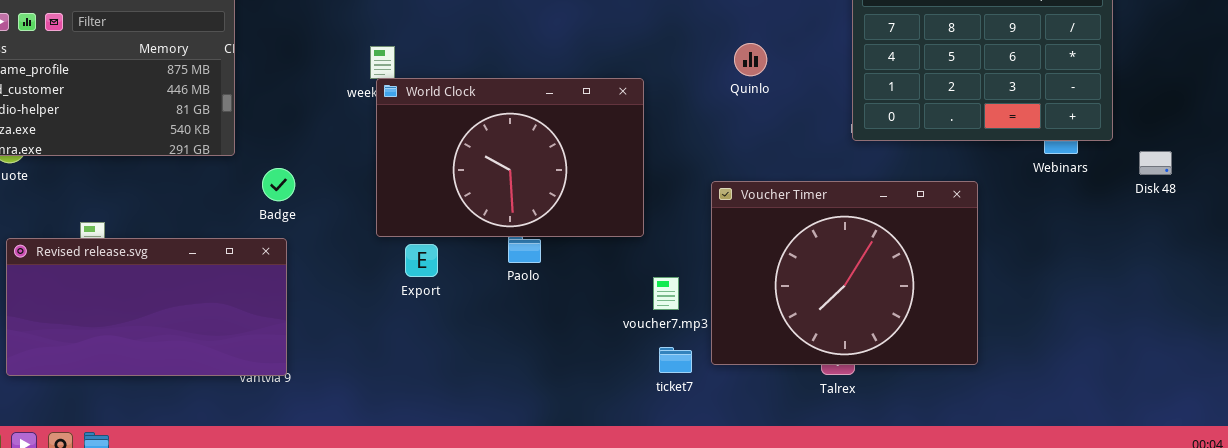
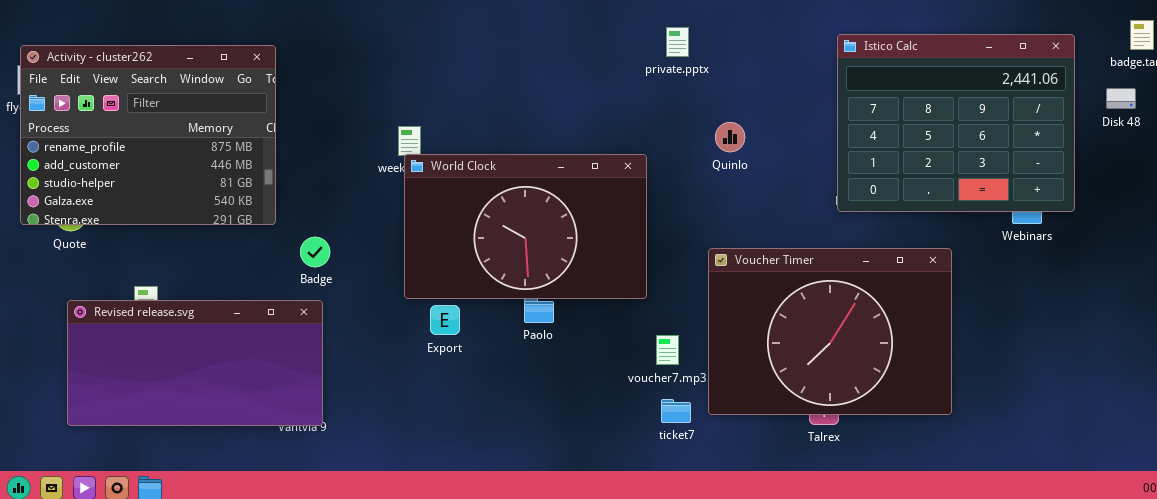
Quinlo: [734,43,767,76] -> [715,122,745,152], moved
Disk 48: [1139,151,1172,175] -> [1106,88,1136,109], moved

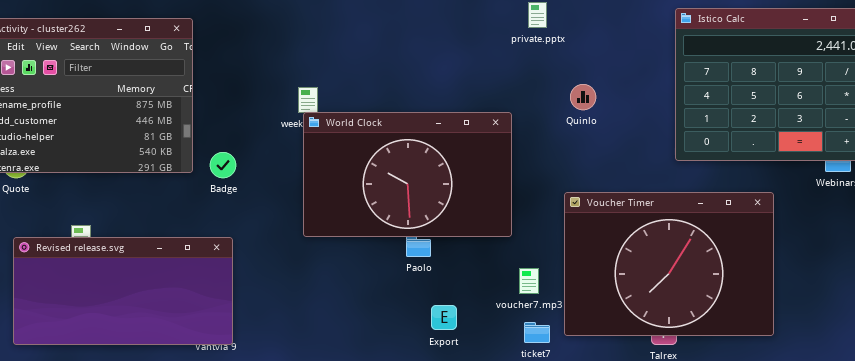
Badge: [300,237,330,267] -> [210,152,236,178], moved
Export: [430,305,460,335] -> [431,305,457,330], moved

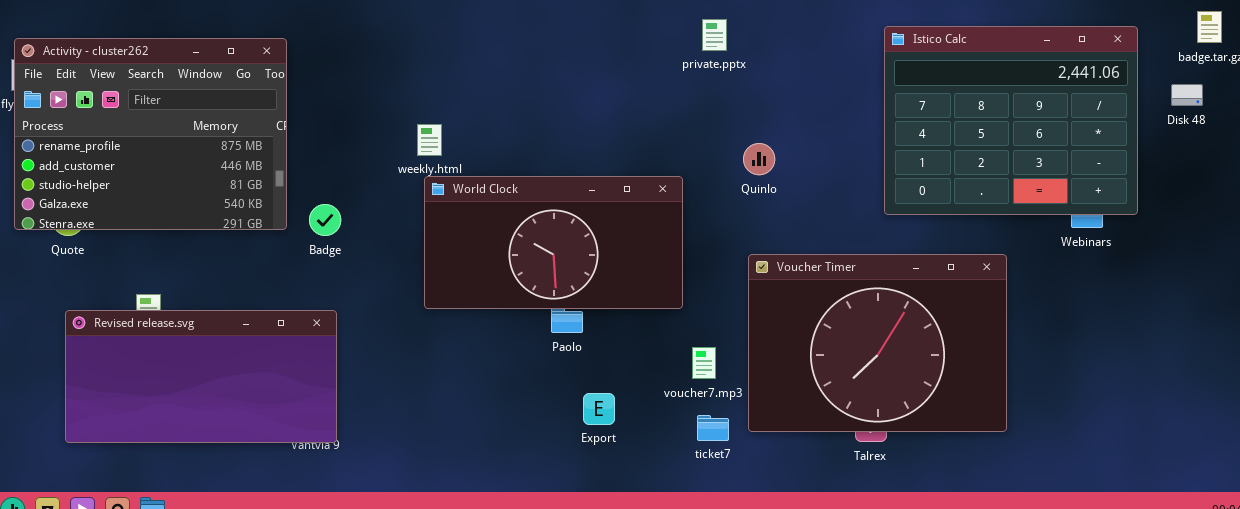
Quinlo: [570,84,596,110] -> [743,143,775,175], moved
World Clock: [303,112,512,237] -> [424,176,683,309], resized

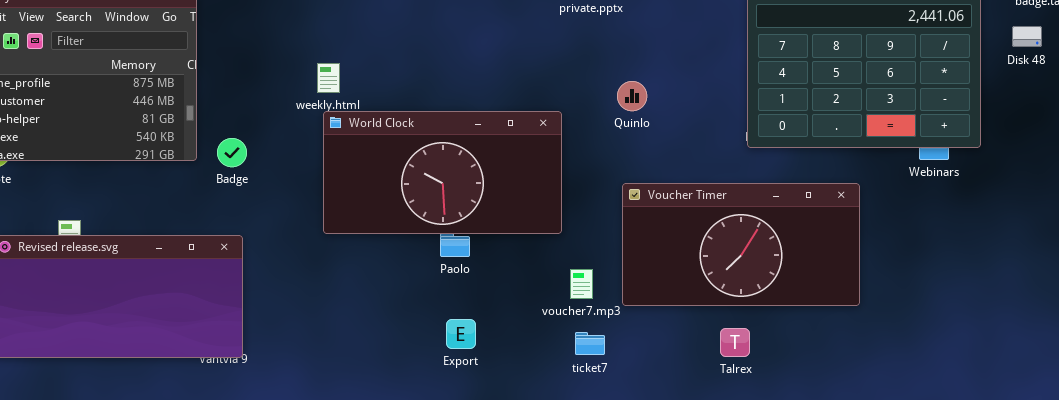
Voucher Timer: [748,254,1007,432] -> [622,183,860,306], resized
Export: [583,393,615,425] -> [446,319,476,349], moved

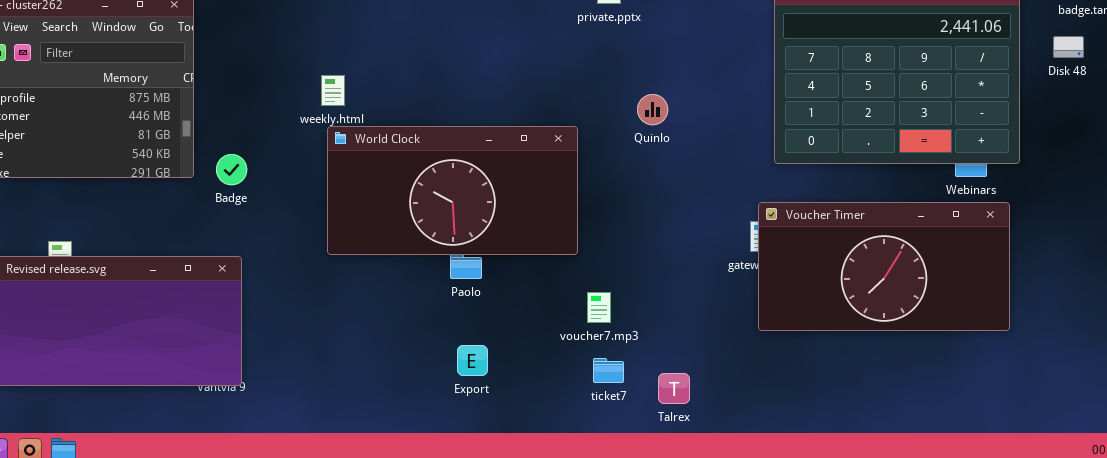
Voucher Timer: [622,183,860,306] -> [758,202,1010,331], moved
Talrex: [720,328,750,357] -> [658,373,690,404], moved

